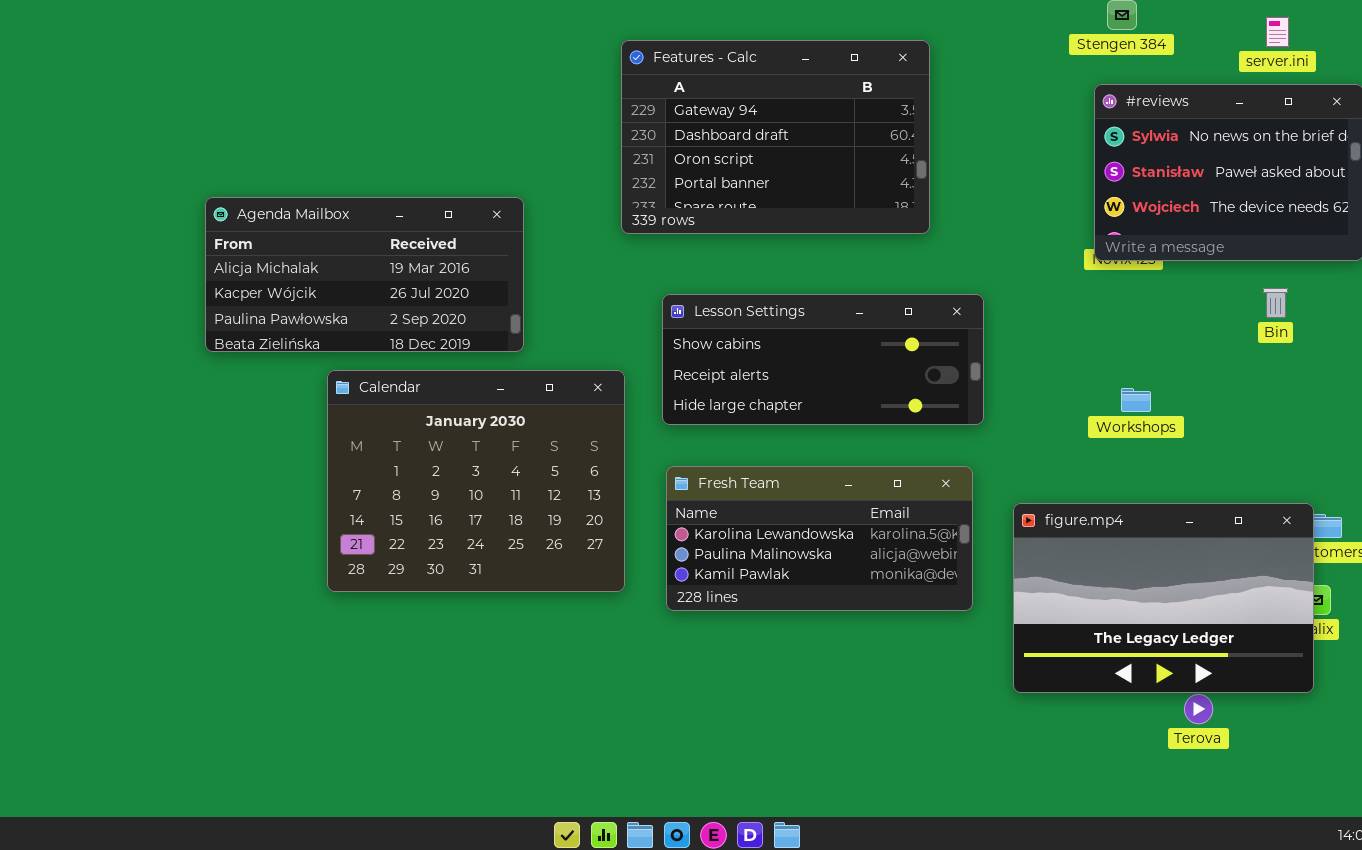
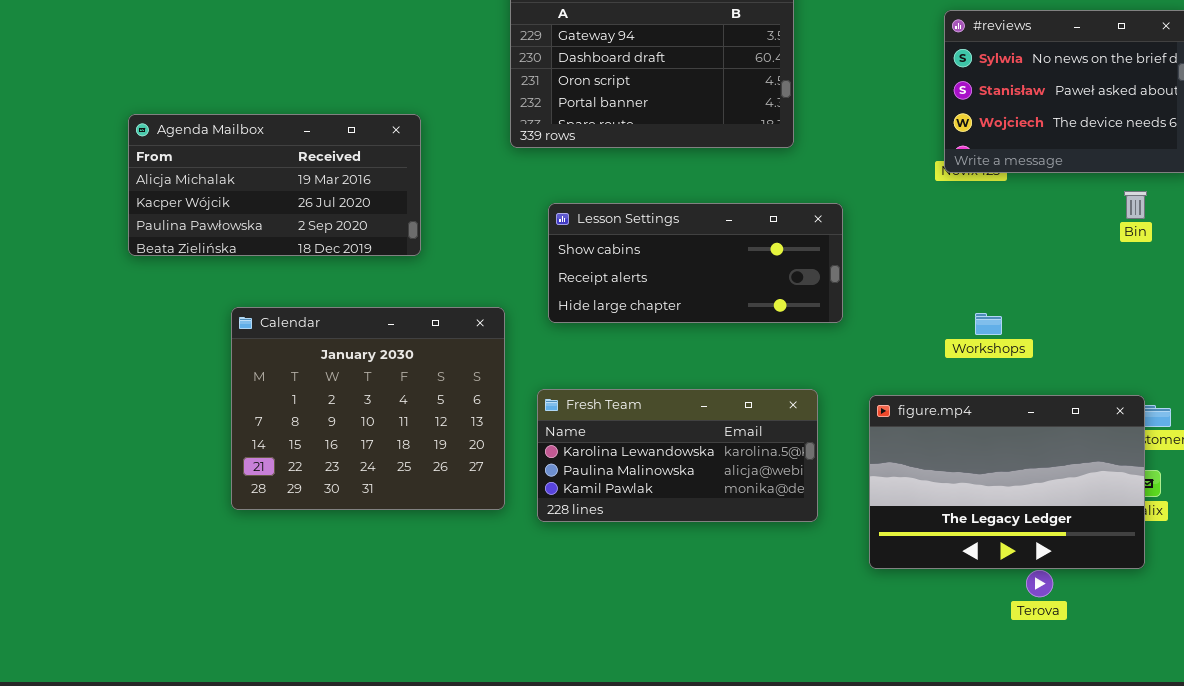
Bin: [1263,288,1288,318] -> [1124,191,1147,219], moved
Calendar: [327,370,625,592] -> [231,307,505,510], moved
Workshops: [1121,388,1151,412] -> [975,313,1002,335], moved
Fresh Team: [666,466,973,611] -> [537,389,818,522], moved

